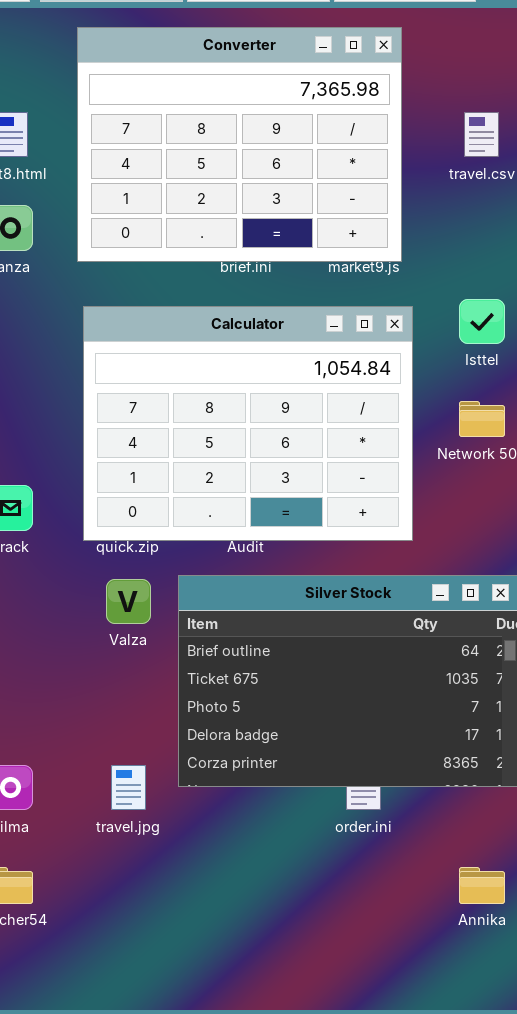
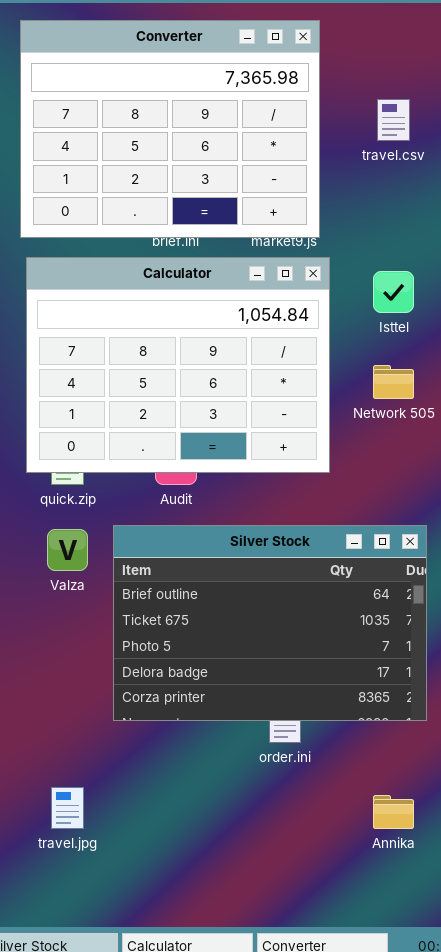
Calculator: [83,306,413,541] -> [26,257,330,473], moved
travel.jpg: [111,765,146,810] -> [51,787,84,829], moved

